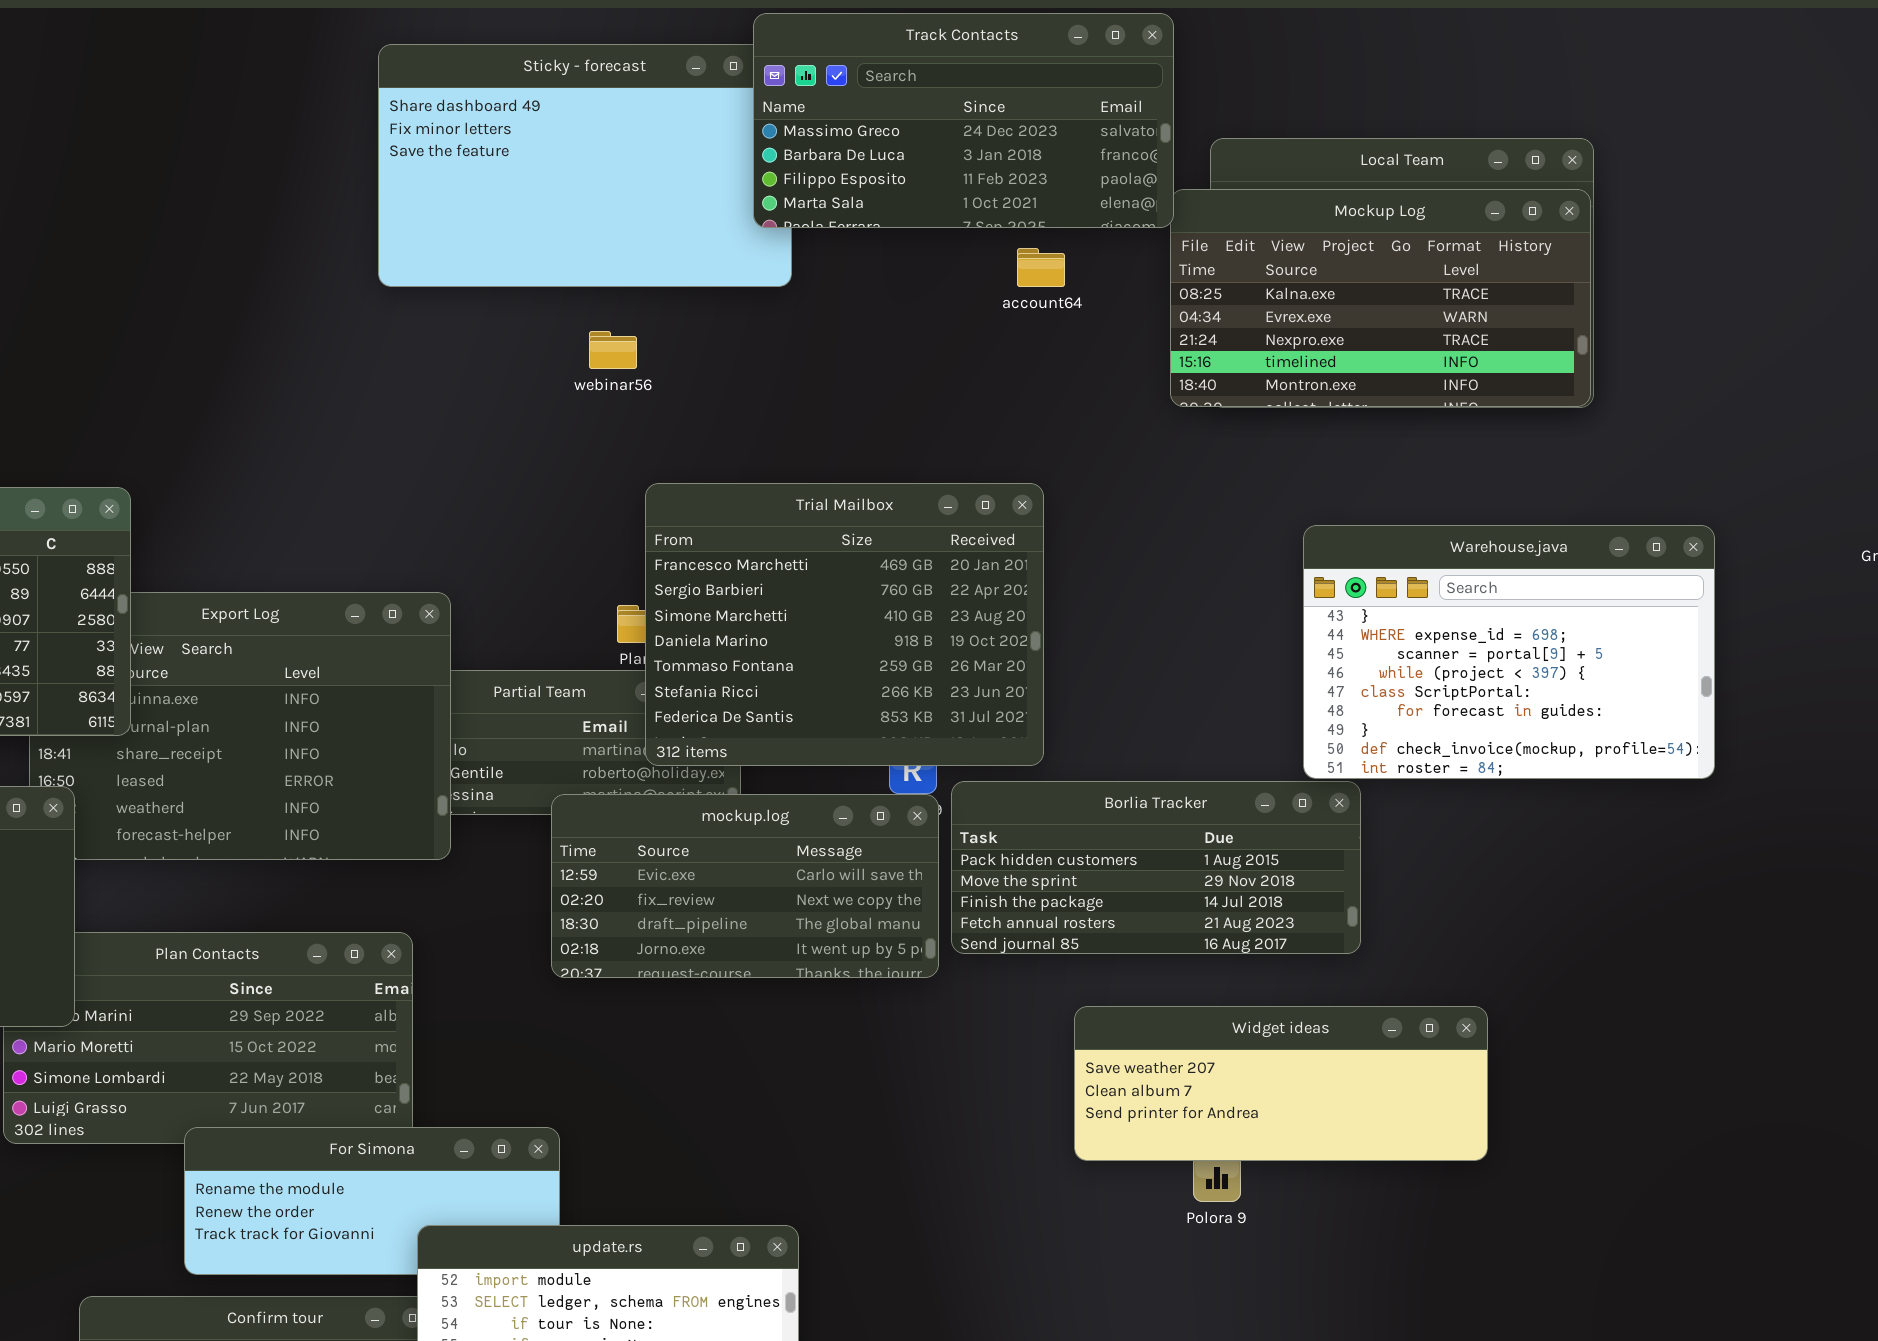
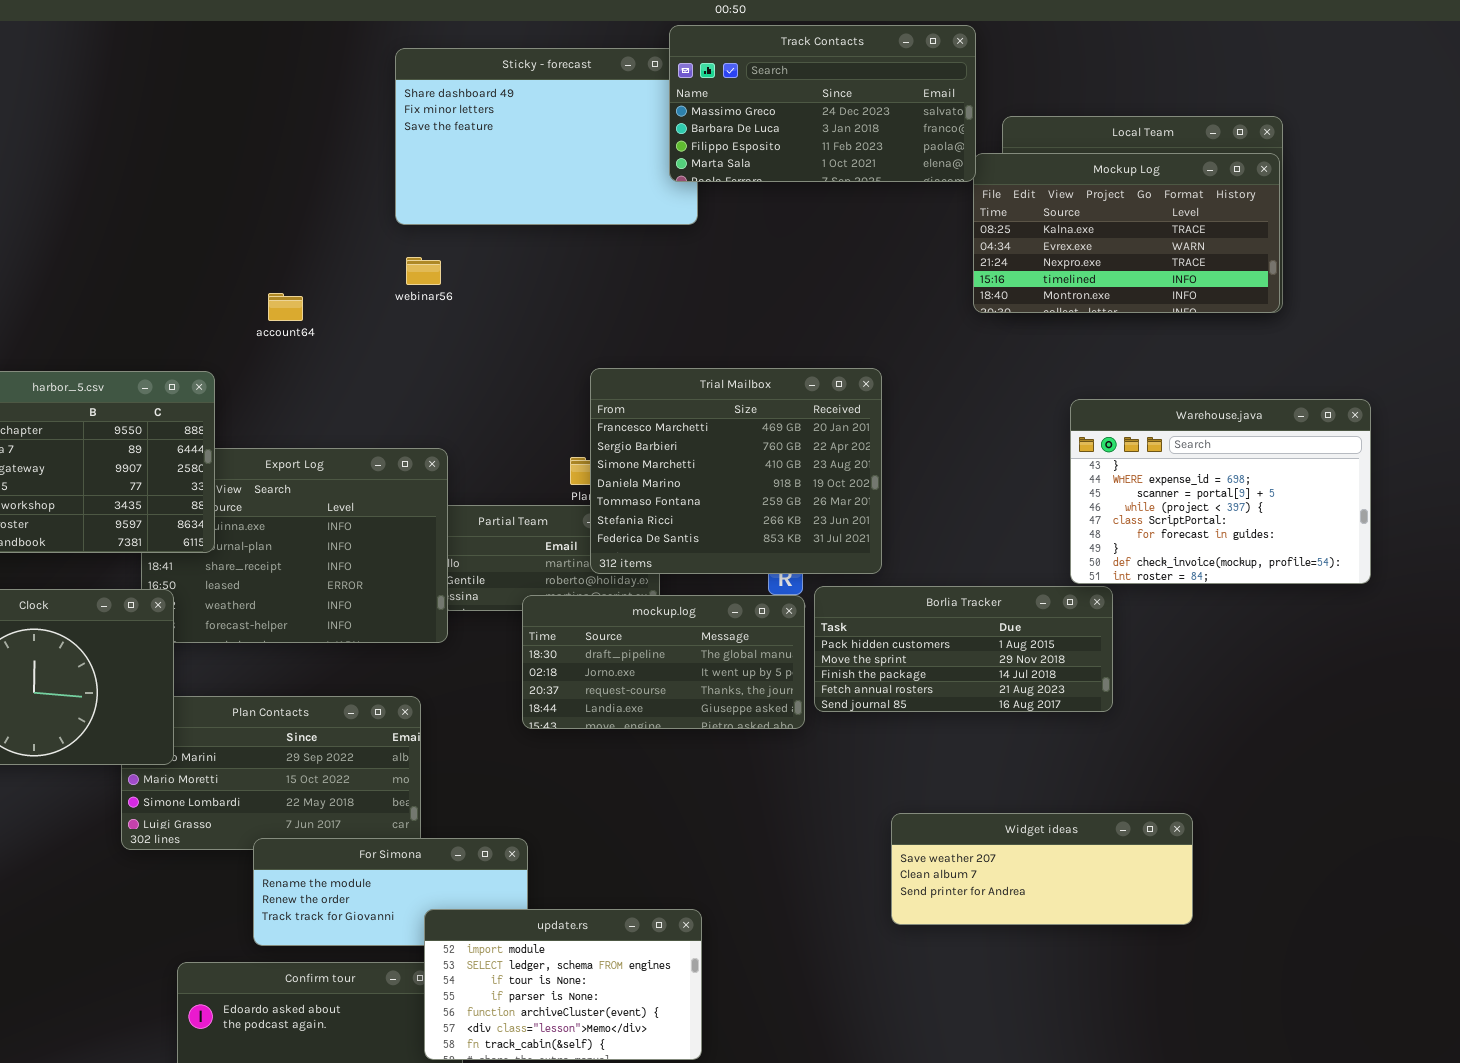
account64: [1017,248,1065,287] -> [268,293,303,321], moved
webinar56: [589,331,637,369] -> [406,257,441,285], moved
mockup.log: [551,794,939,978] -> [522,595,805,729], scrolled down 2 rows
Widget ideas: [1074,1006,1488,1161] -> [891,813,1193,925], moved

